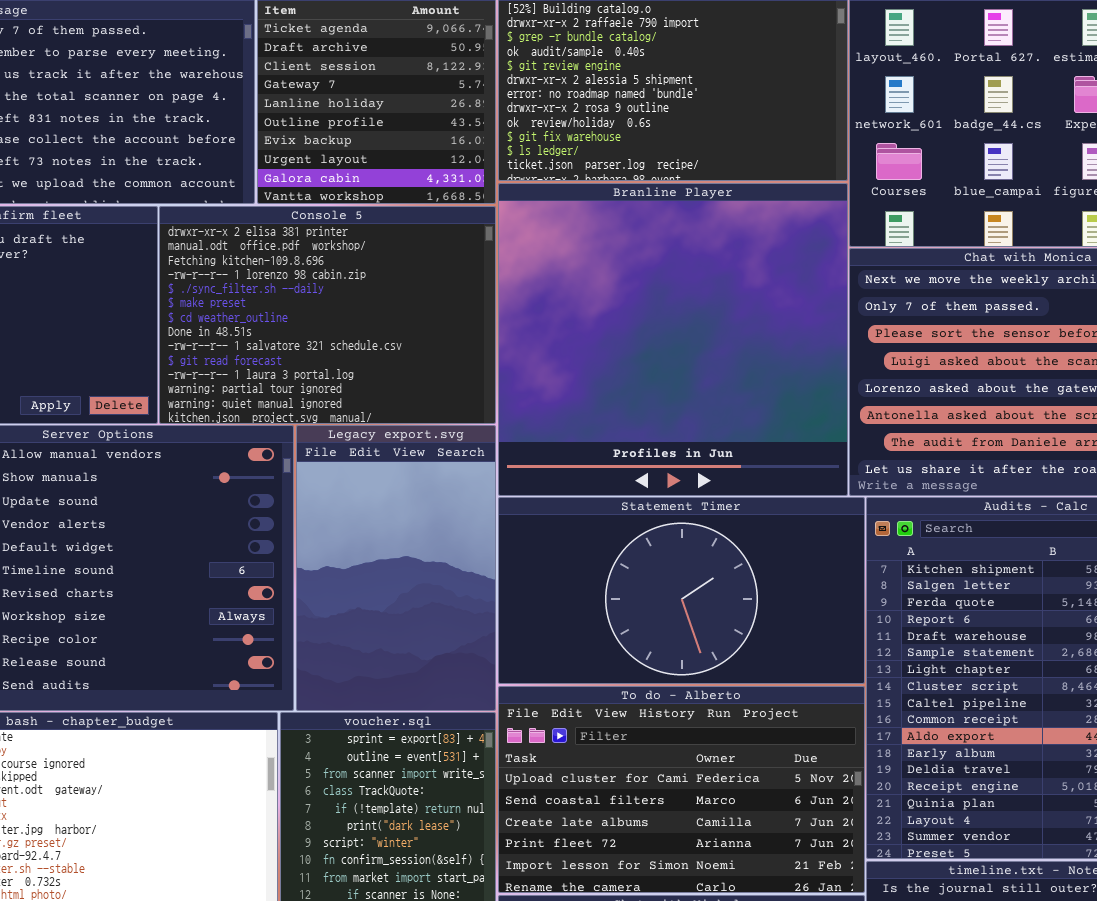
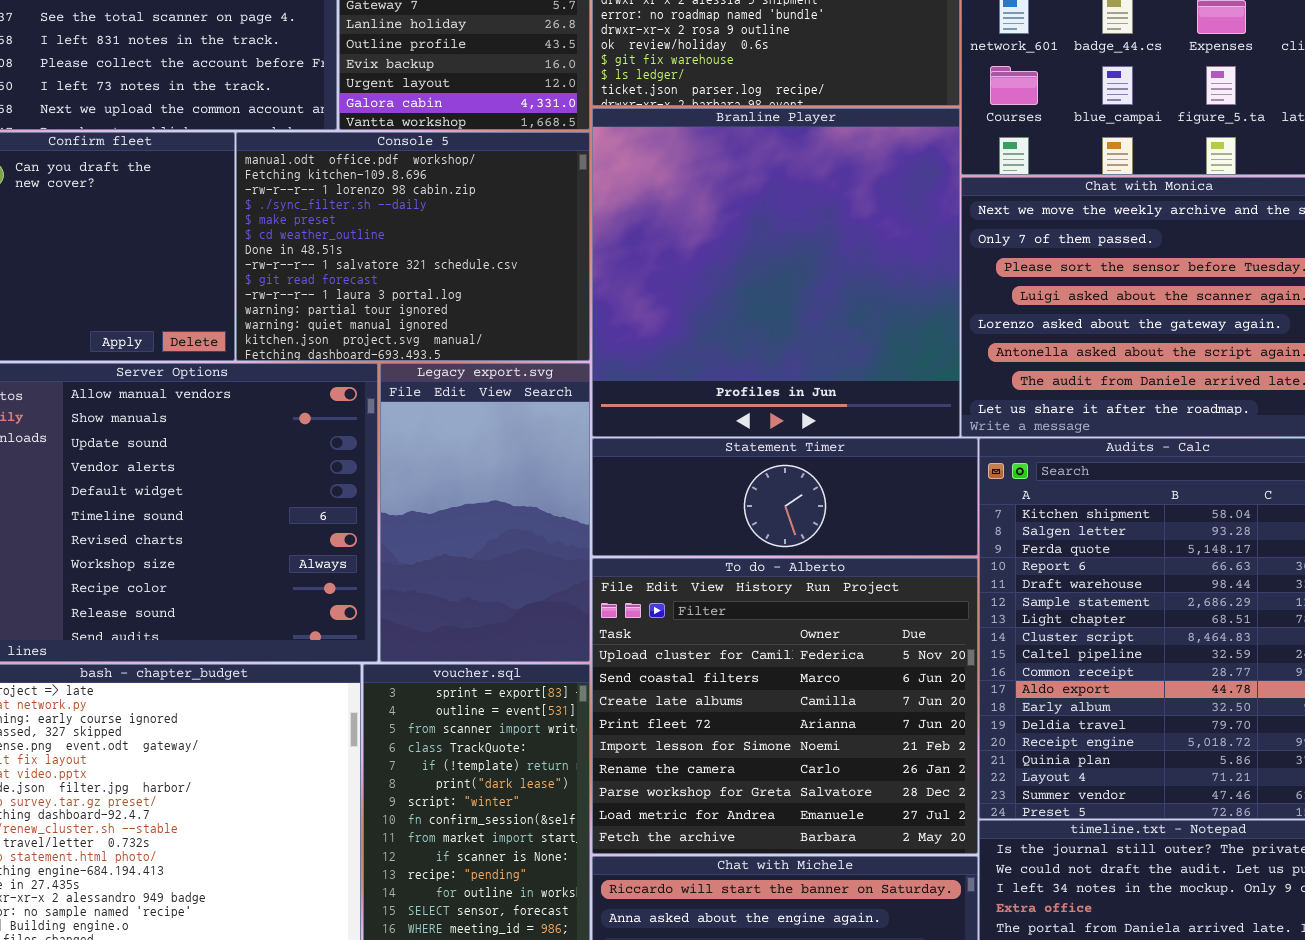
Console 5: [159,206,496,424] -> [236,132,590,361], scrolled down 1 row
Statement Timer: [498,497,865,684] -> [592,438,978,556], resized
To do - Alberto: [498,686,865,893] -> [592,558,978,854], resized

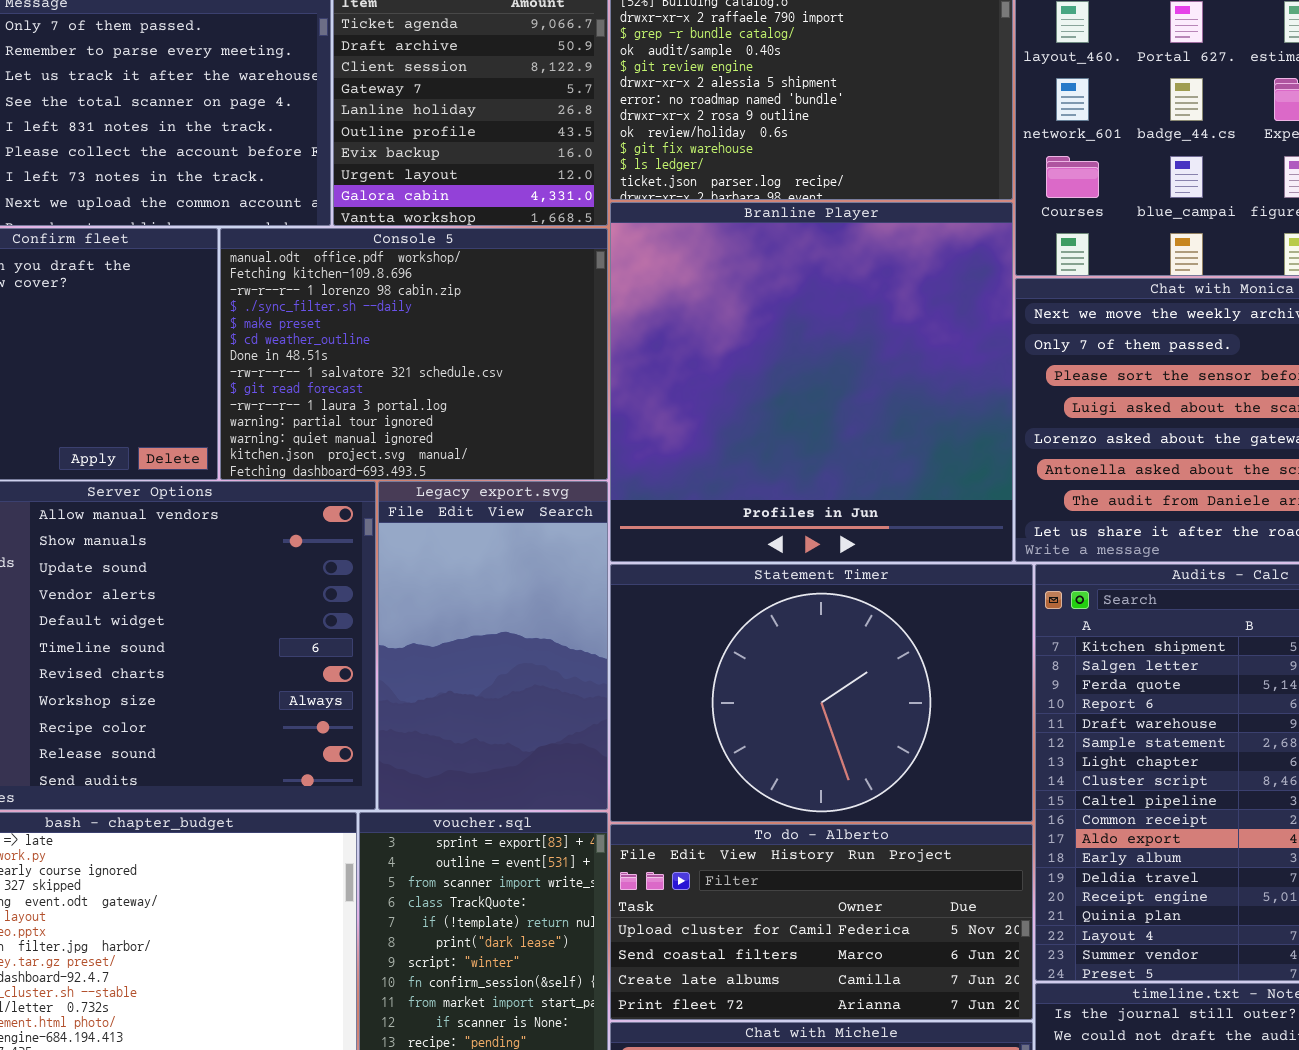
Statement Timer: [592,438,978,556] -> [610,564,1033,822], resized
To do - Alberto: [592,558,978,854] -> [610,824,1033,1020], resized

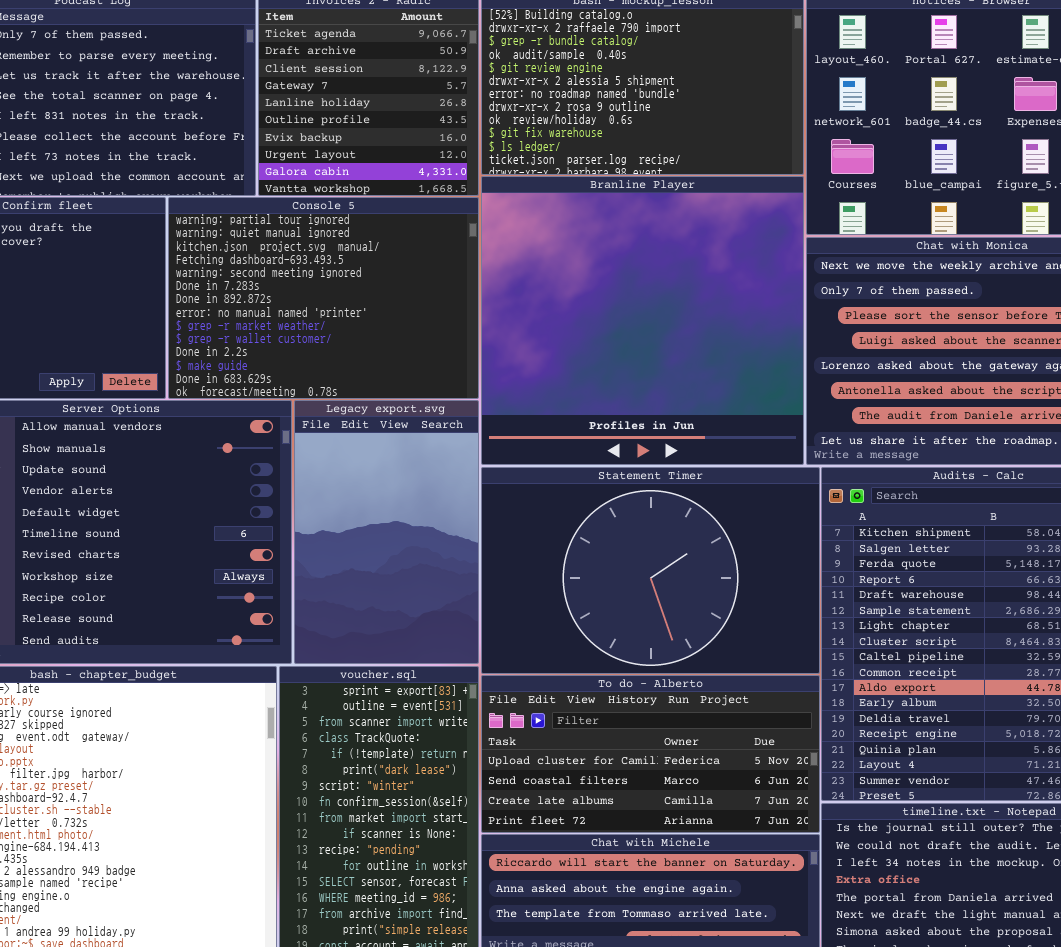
Console 5: [220,228,608,480] -> [168,197,479,399], scrolled down 10 rows

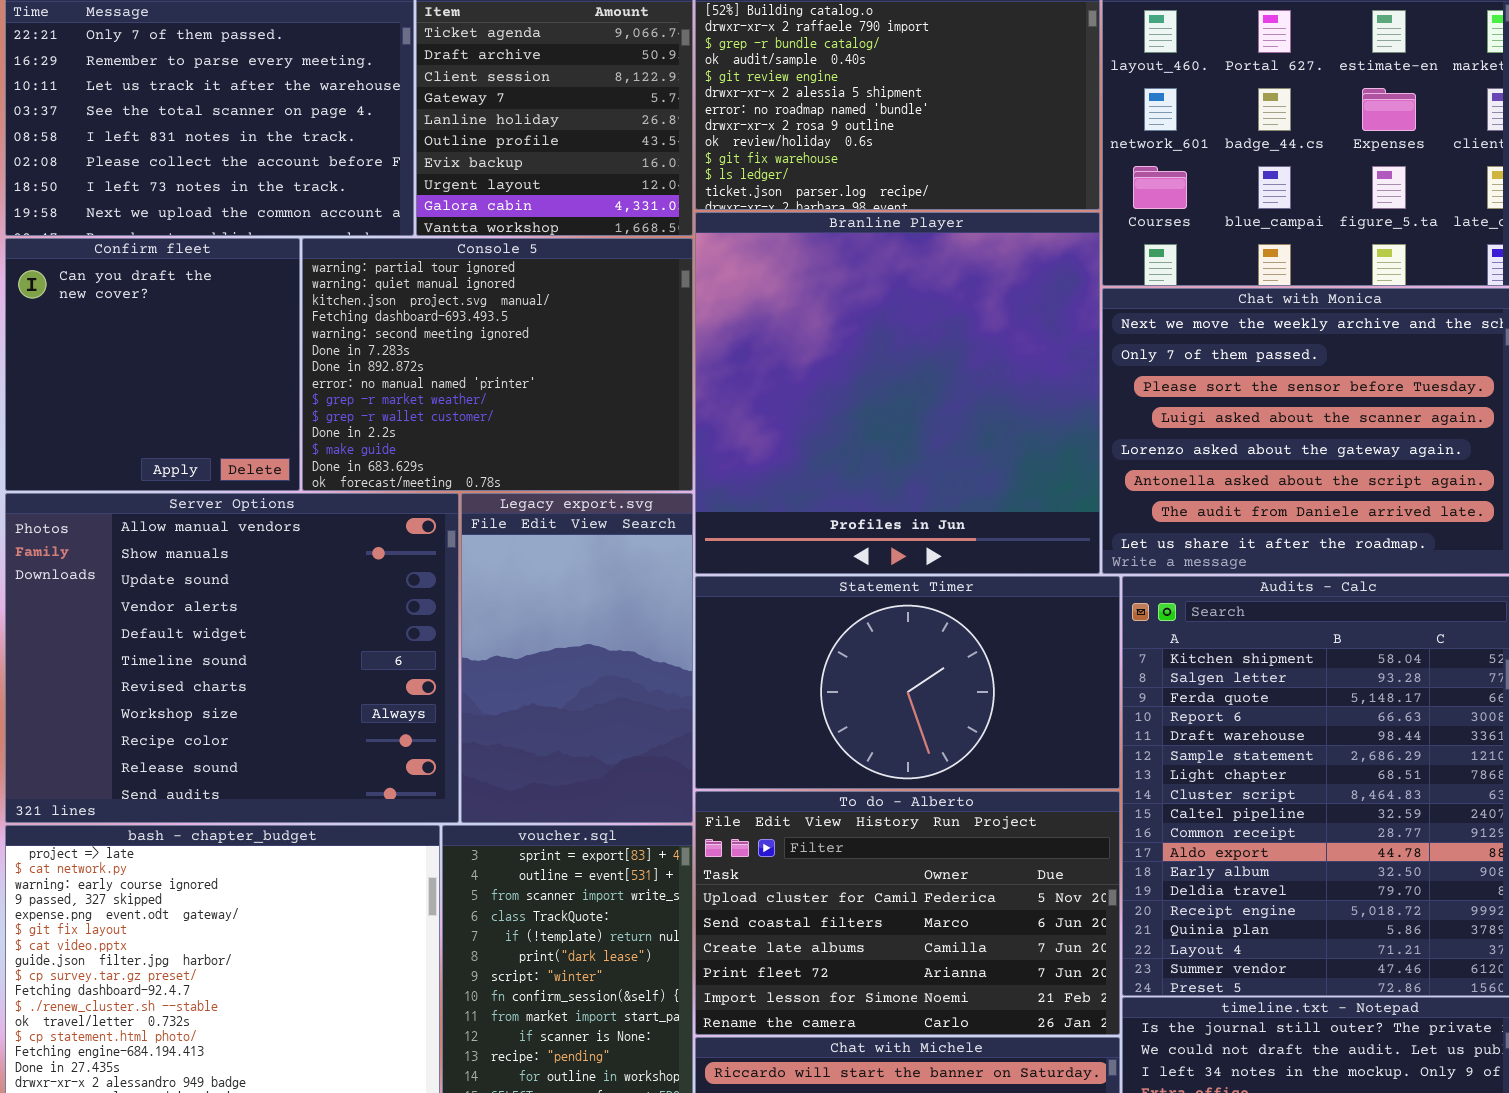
Statement Timer: [481,467,820,674] -> [695,576,1120,789], resized
To do - Alberto: [481,675,820,833] -> [695,791,1120,1035], resized

